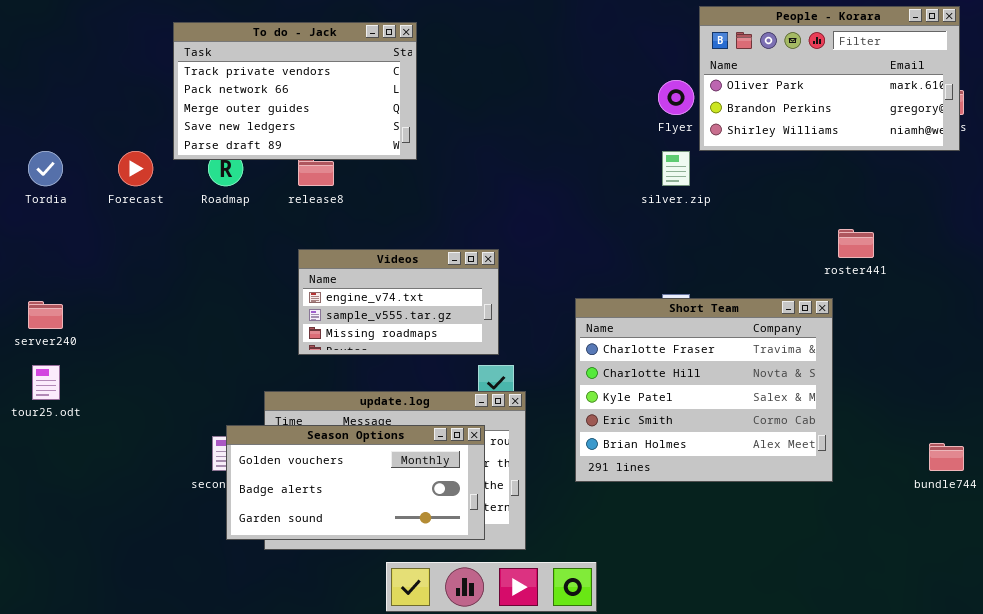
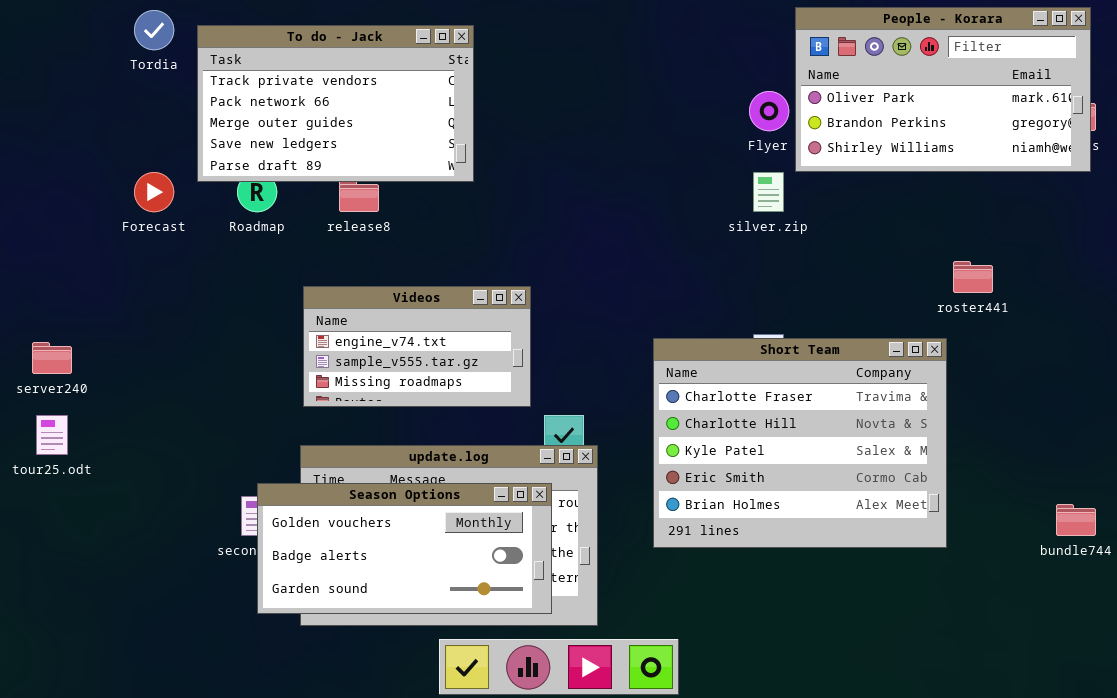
Tordia: [28,151,63,186] -> [134,10,174,50], moved
Videos: [298,249,499,355] -> [303,286,531,407], moved

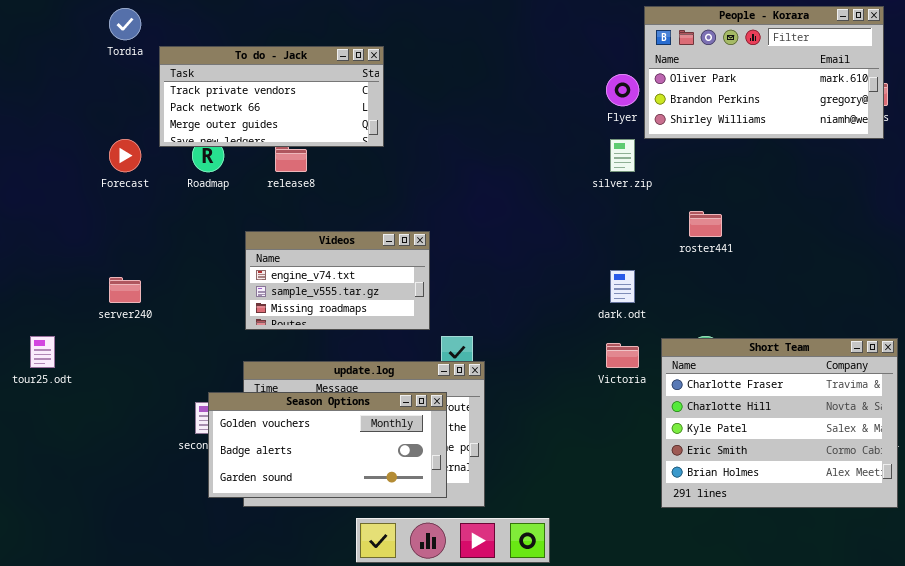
To do - Jack: [197,25,474,182] -> [159,46,384,147], resized
roster441: [953,261,993,293] -> [689,211,722,237], moved
Short Team: [653,338,947,548] -> [661,338,898,508], moved
server240: [32,342,72,374] -> [109,277,141,303], moved

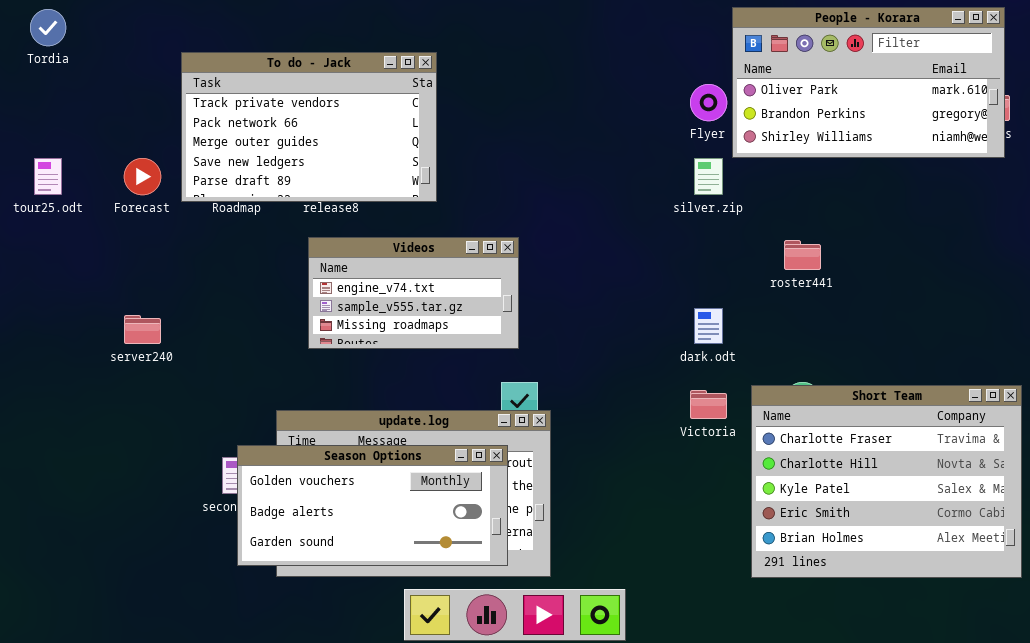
Tordia: [109,8,141,40] -> [30,9,66,46], moved
To do - Jack: [159,46,384,147] -> [181,52,437,202], resized
Videos: [245,231,430,330] -> [308,237,519,349], moved
tour25.odt: [30,336,55,368] -> [34,158,62,195], moved

